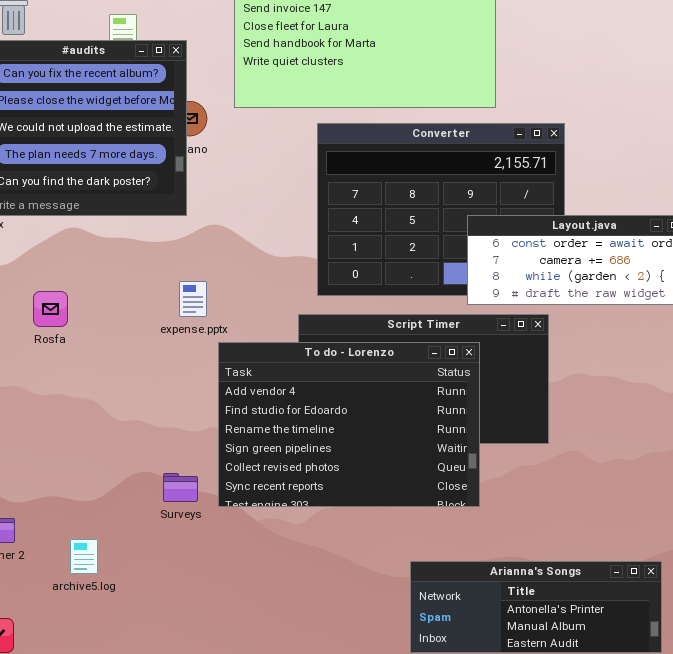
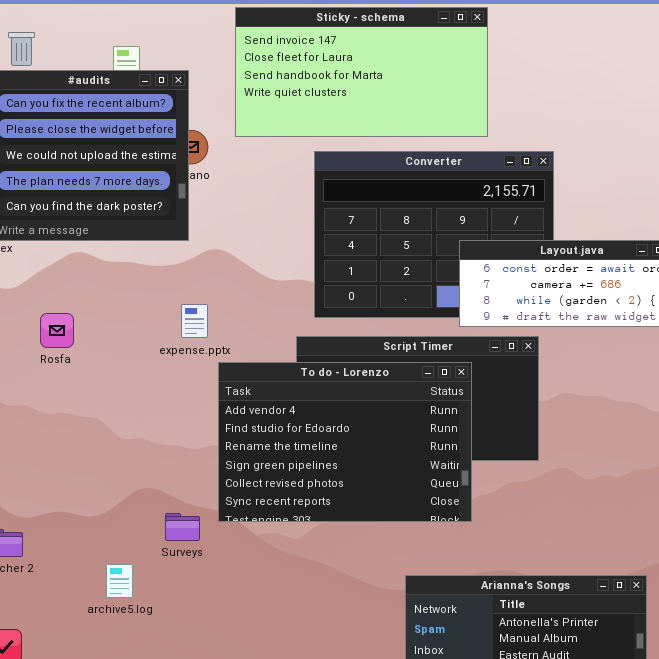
Surveys: [163,473,198,502] -> [165,513,200,541], moved
archive5.log: [70,539,98,574] -> [106,564,133,598], moved

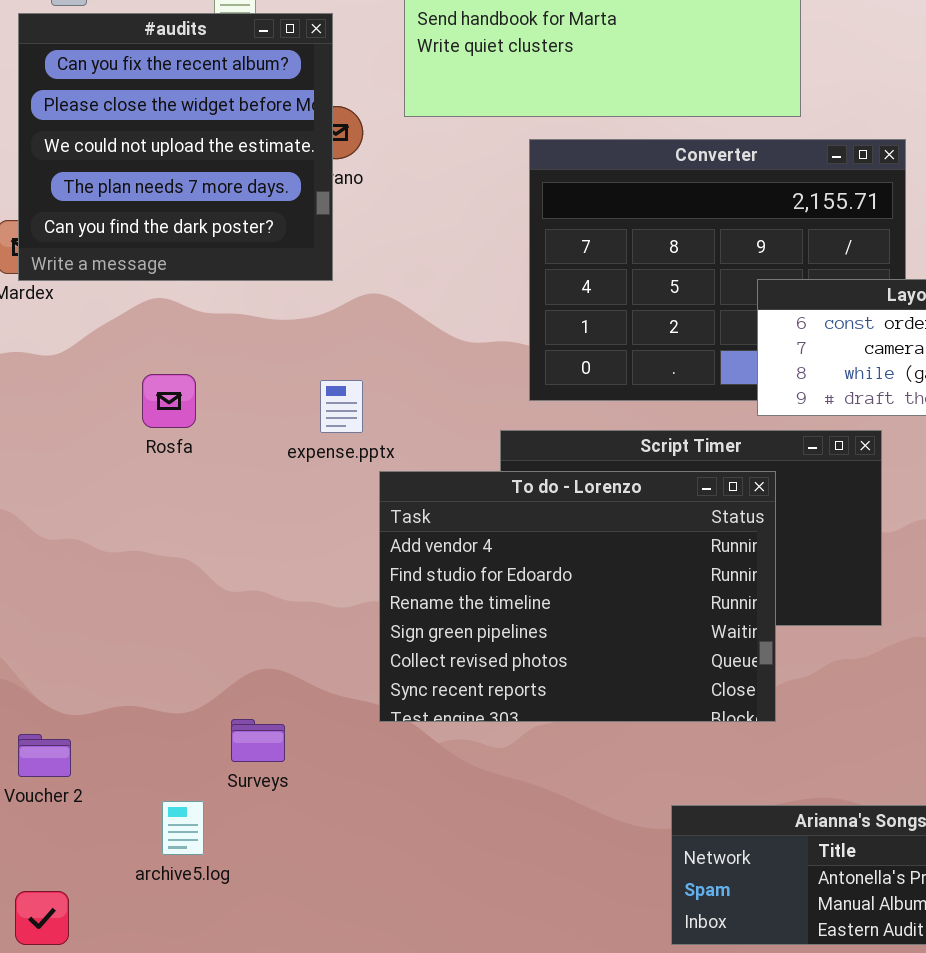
Rosfa: [40,313,74,348] -> [142,374,196,428], moved
Surveys: [165,513,200,541] -> [231,719,285,762], moved
archive5.log: [106,564,133,598] -> [162,801,204,855], moved

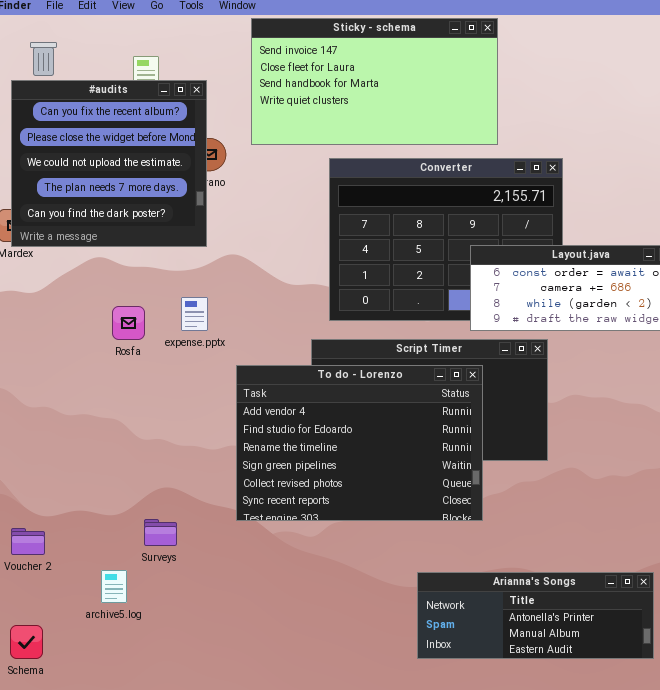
Rosfa: [142,374,196,428] -> [112,306,145,340], moved
expense.pptx: [320,380,363,433] -> [181,297,208,331], moved

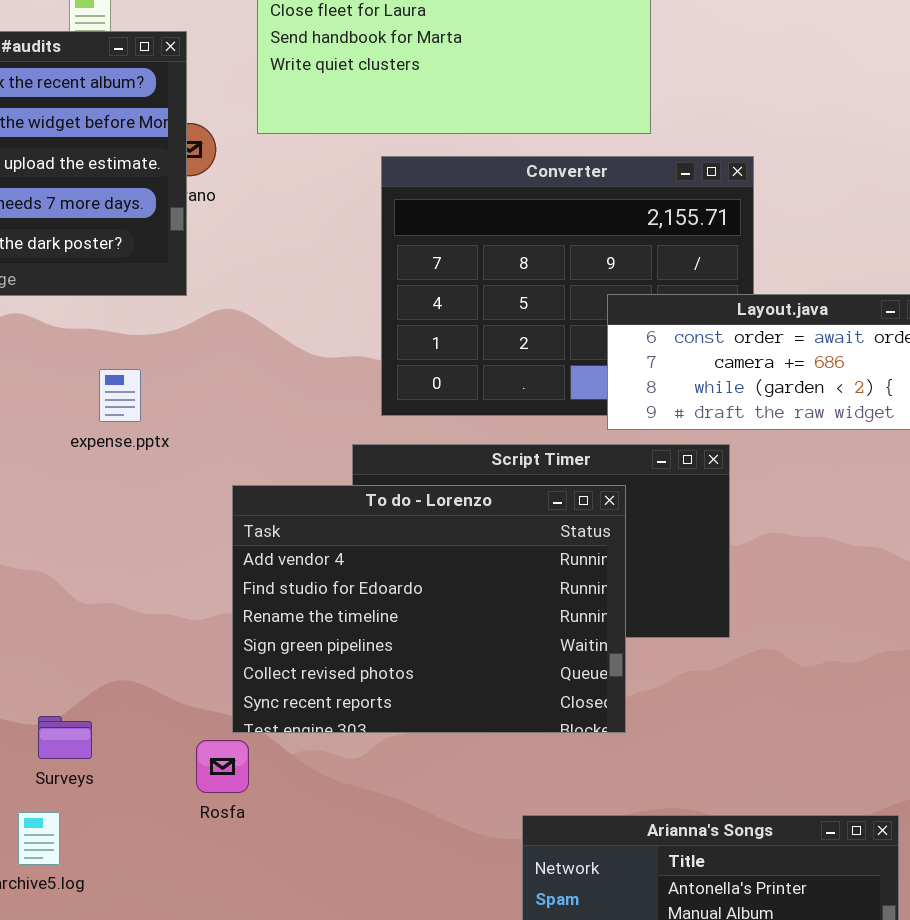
expense.pptx: [181,297,208,331] -> [99,369,141,422], moved
Rosfa: [112,306,145,340] -> [196,740,249,793], moved
Surveys: [144,519,177,546] -> [38,716,92,759], moved

